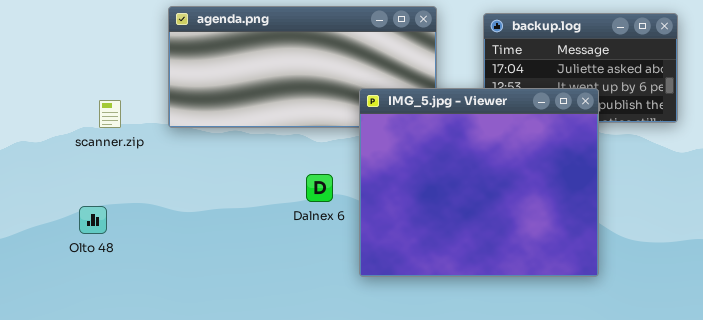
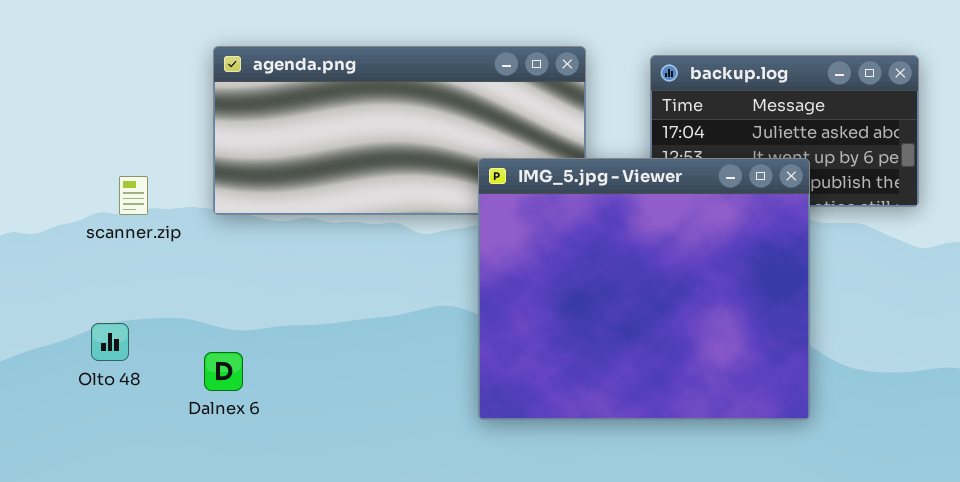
Dalnex 6: [306,174,333,202] -> [204,352,243,391], moved

